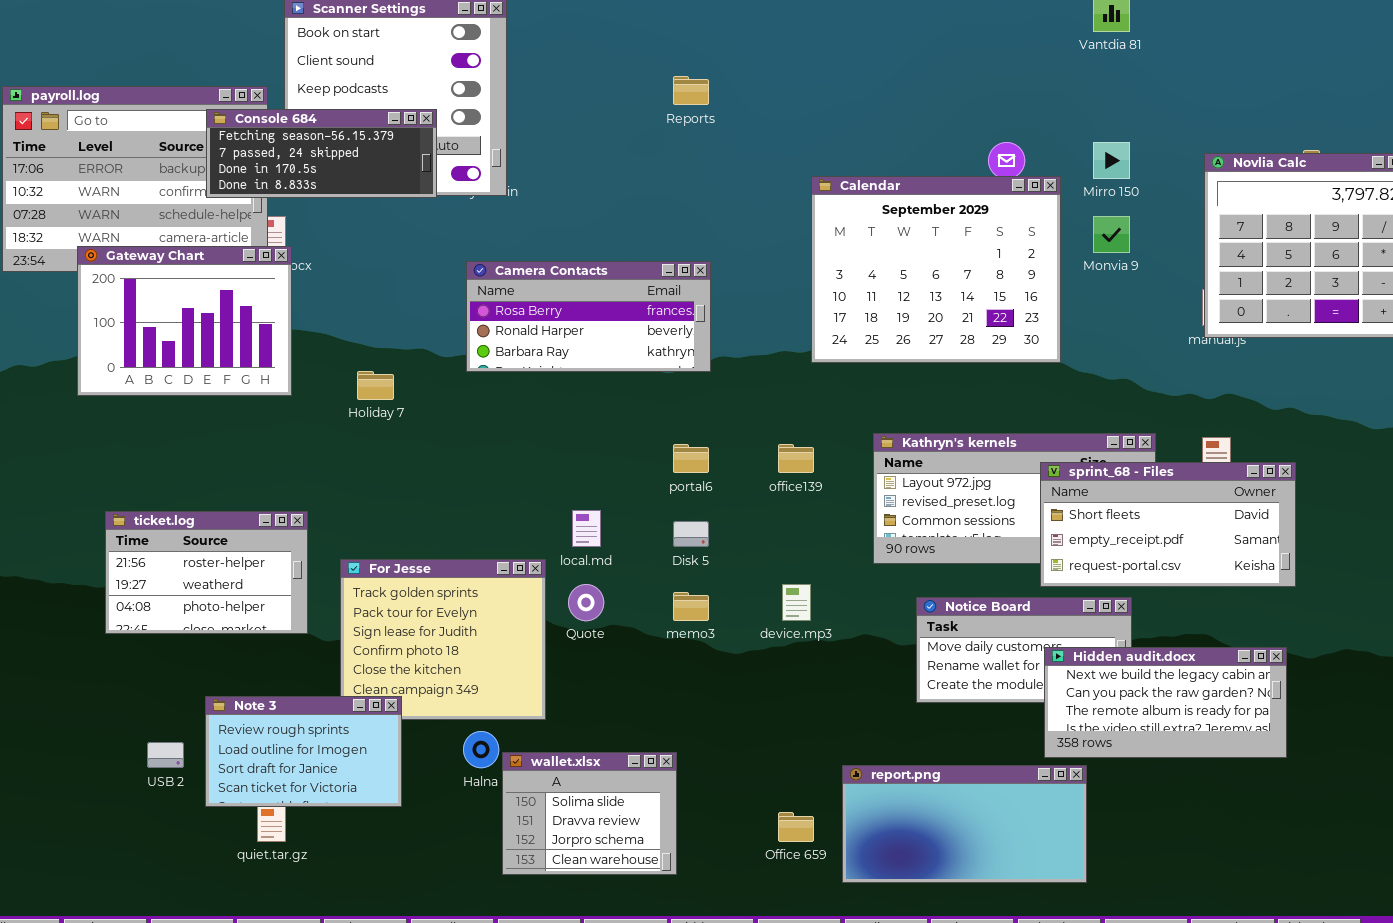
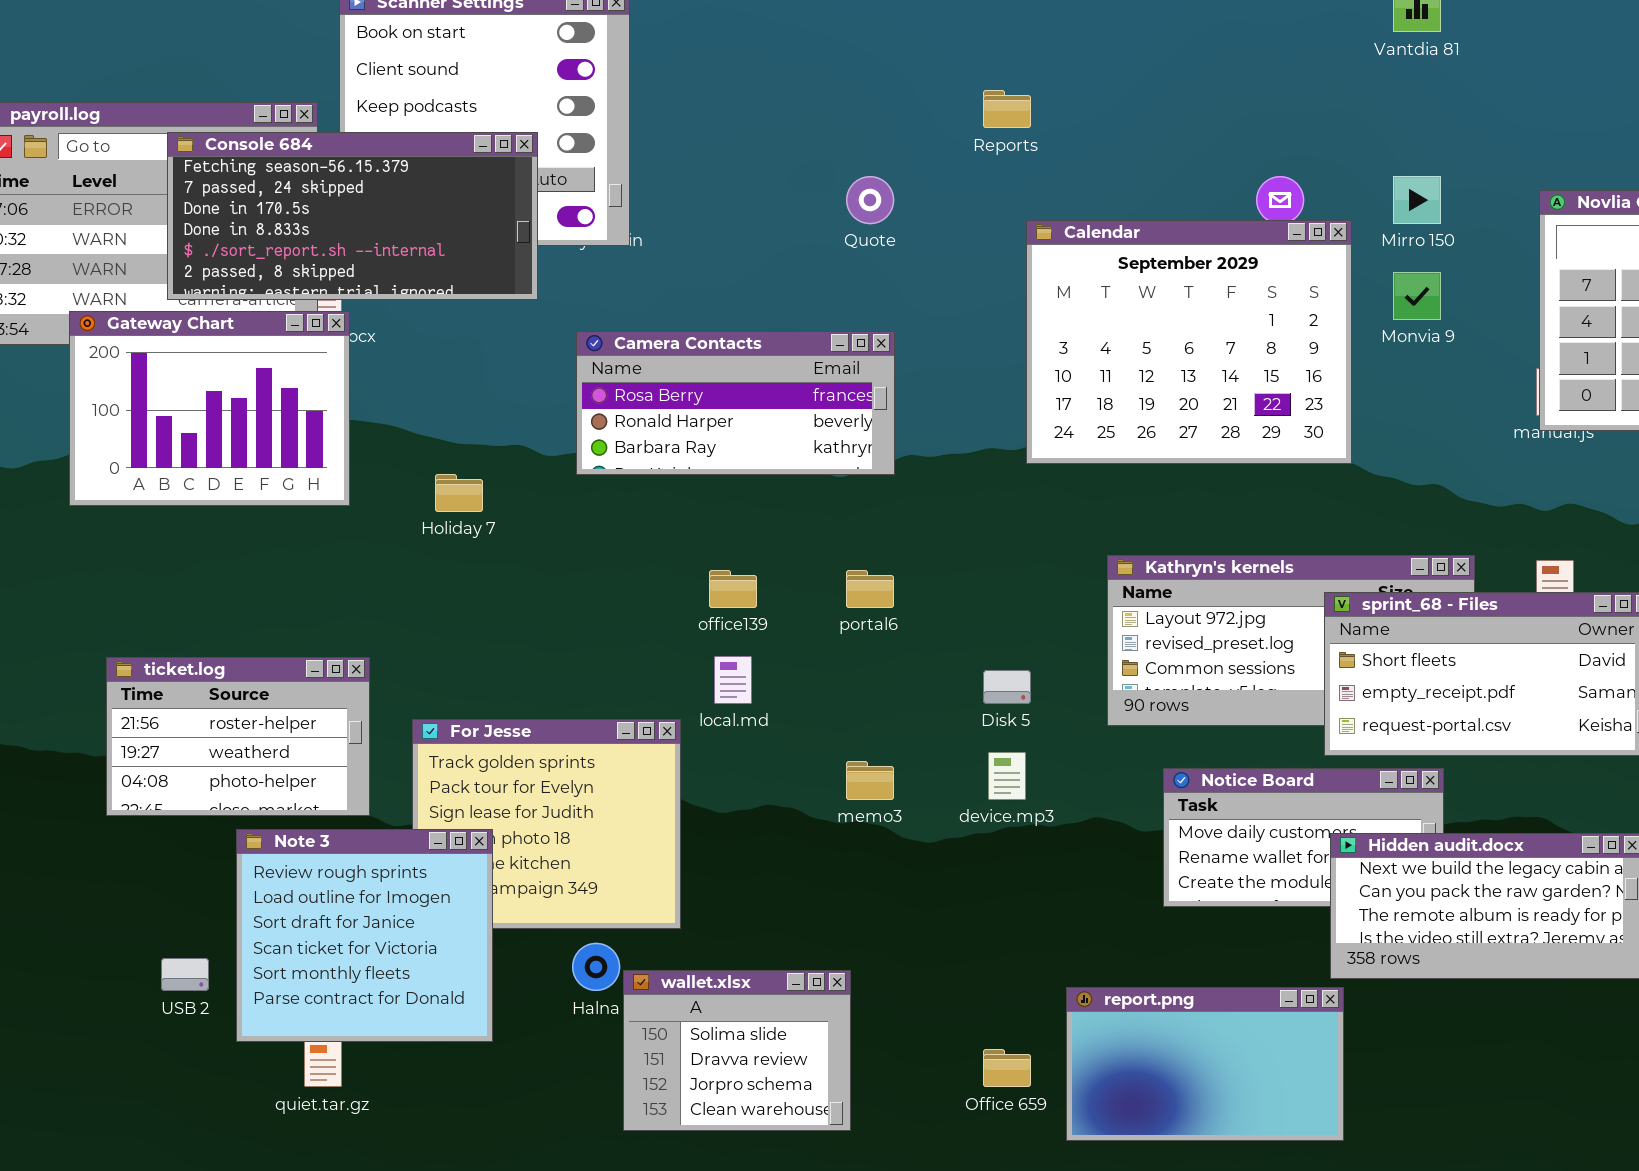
Reports: [673,76,709,105] -> [983,90,1031,128], moved
Console 684: [206,109,437,198] -> [167,132,538,300], resized
office139: [778,444,814,473] -> [709,570,757,608], moved
Disk 5: [673,521,709,547] -> [983,670,1031,704], moved
Quote: [568,584,604,621] -> [846,176,894,224], moved
Note 3: [205,696,402,807] -> [236,829,493,1042], resized
report.png: [842,765,1087,883] -> [1066,987,1344,1141], resized

